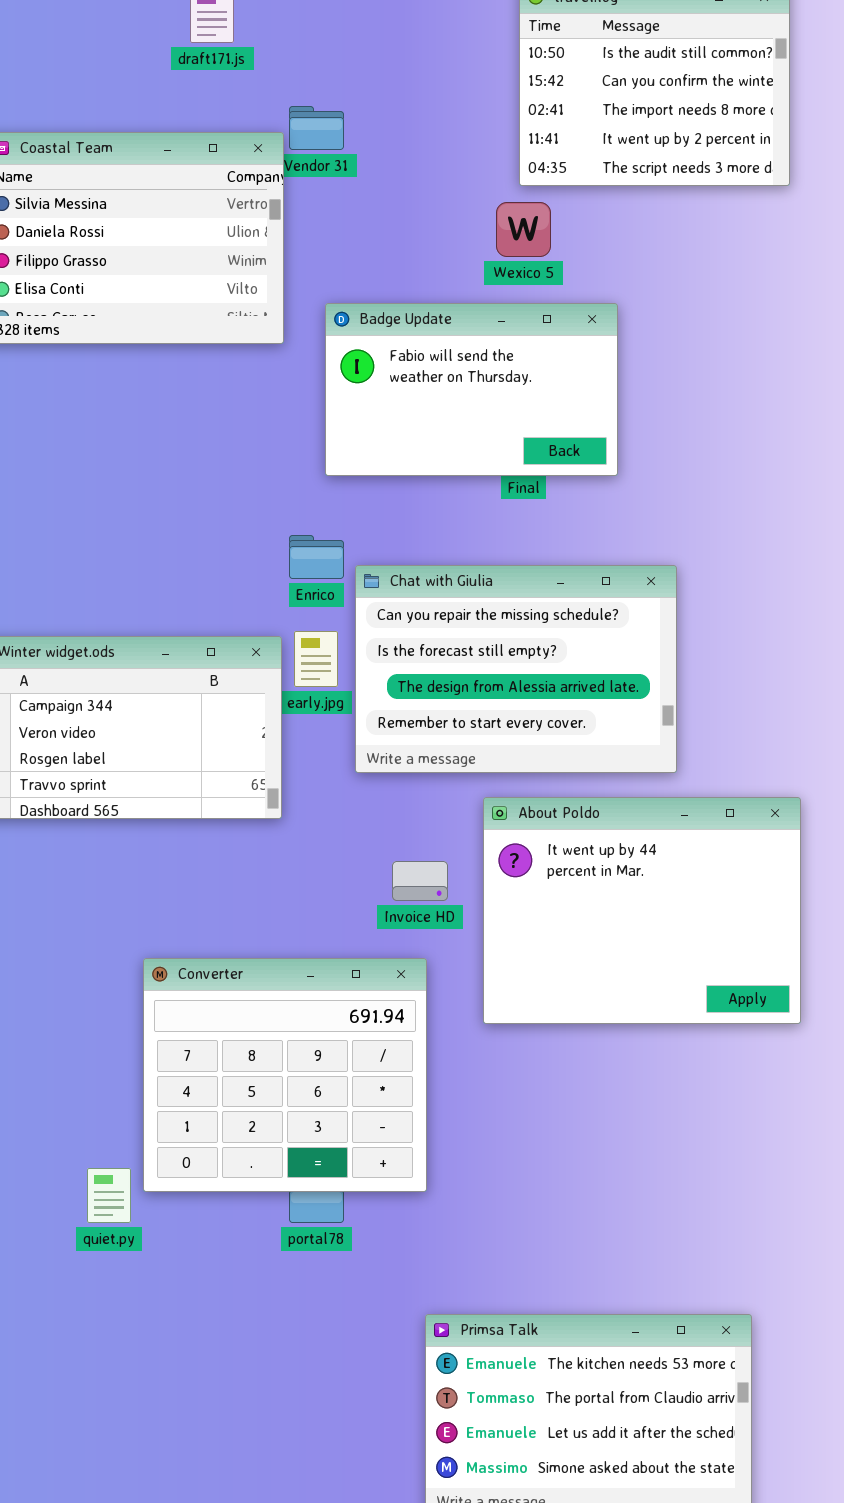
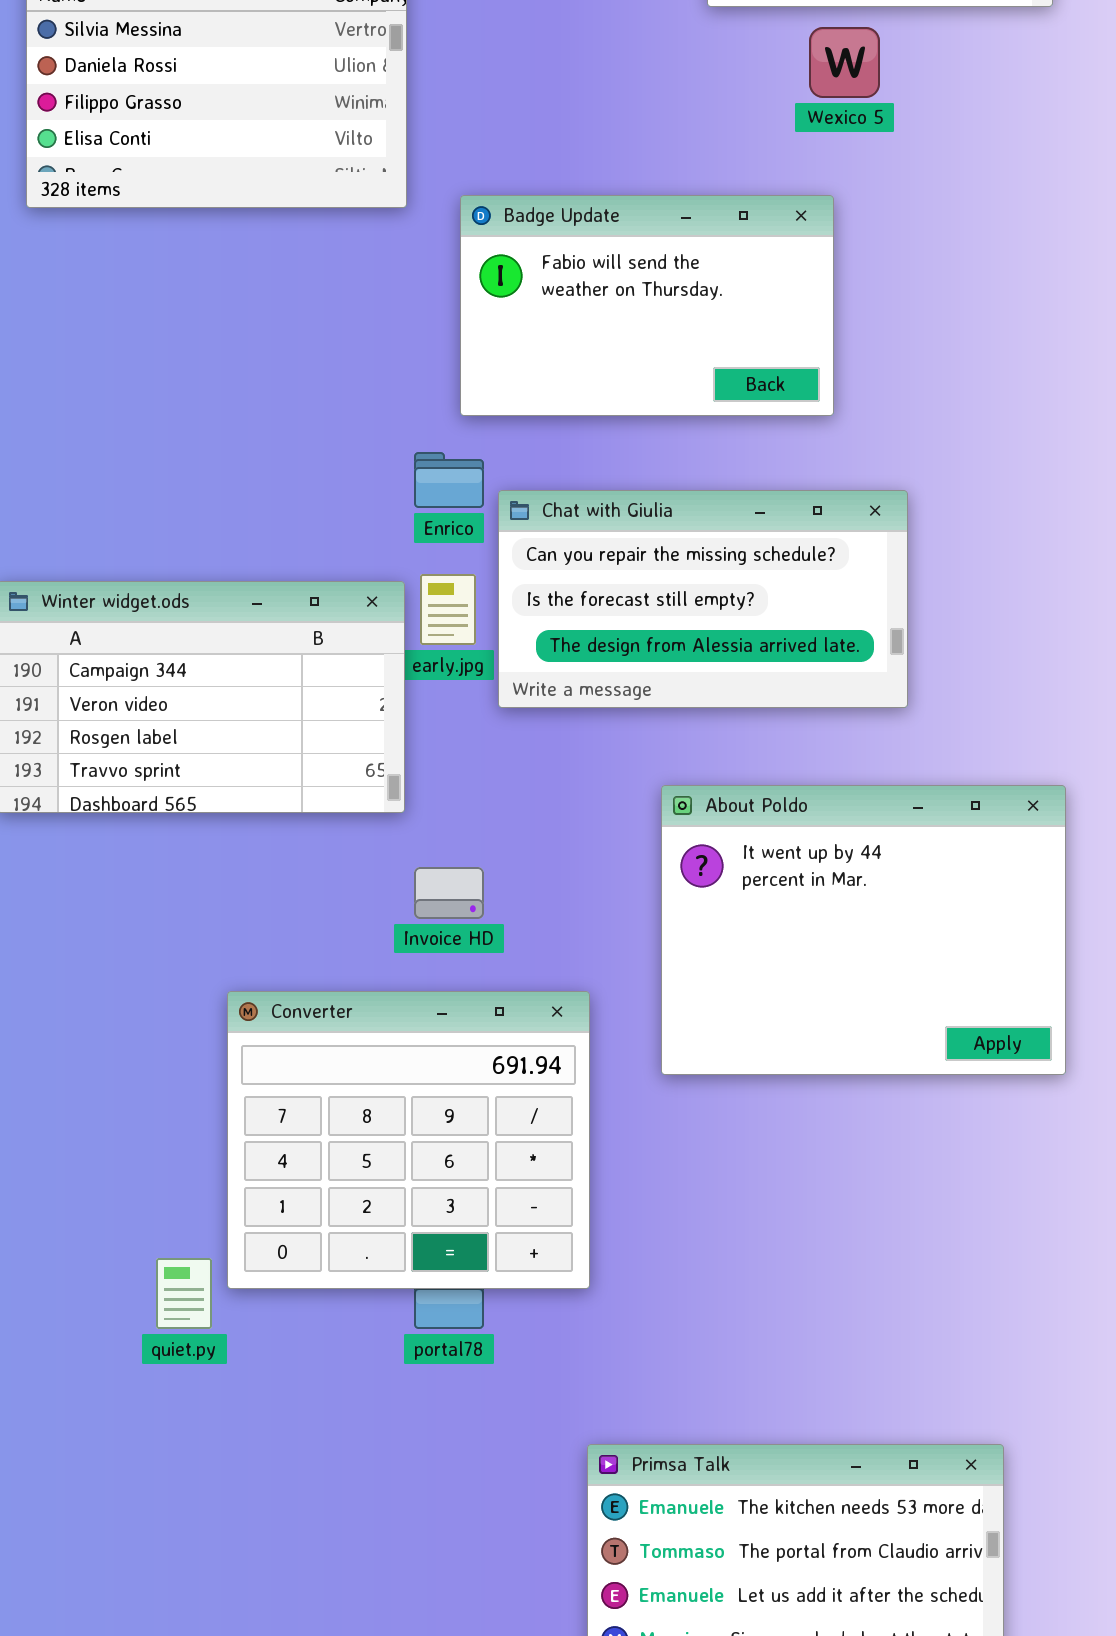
Wexico 5: [496,202,551,257] -> [809,27,880,98], moved
Badge Update: [325,303,618,476] -> [460,195,834,416], moved
Chat with Giulia: [355,565,677,773] -> [498,490,908,708], resized
Invoice HD: [392,861,448,901] -> [414,867,484,919], moved

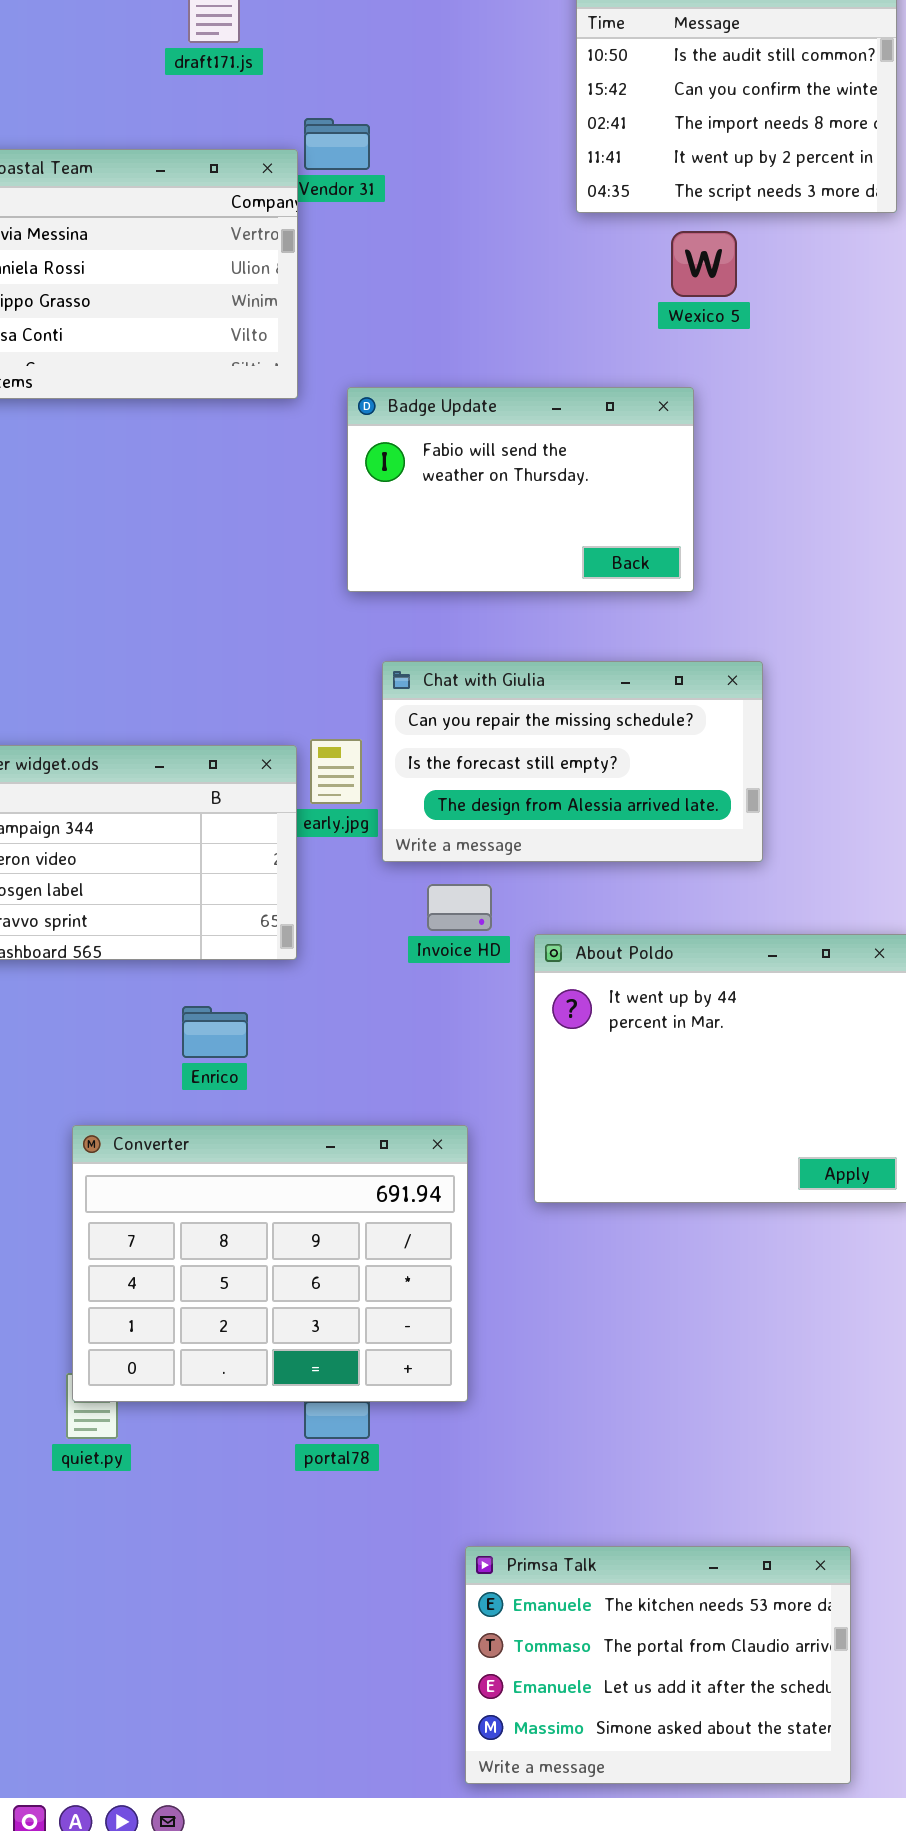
Enrico: [414,452,484,508] -> [182,1006,248,1058], moved
Invoice HD: [414,867,484,919] -> [427,884,492,931], moved
Converter: [227,991,590,1289] -> [72,1125,468,1402], resized

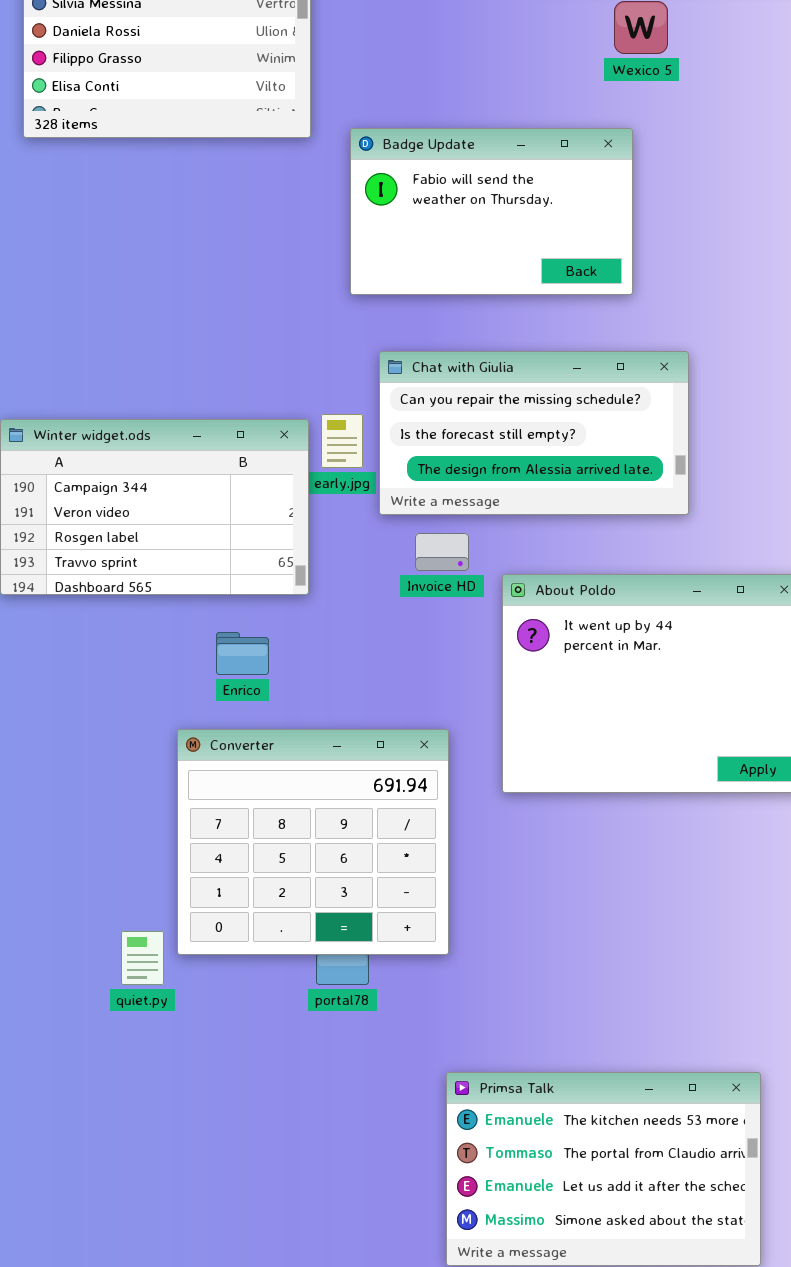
Converter: [72,1125,468,1402] -> [177,729,449,955], resized

